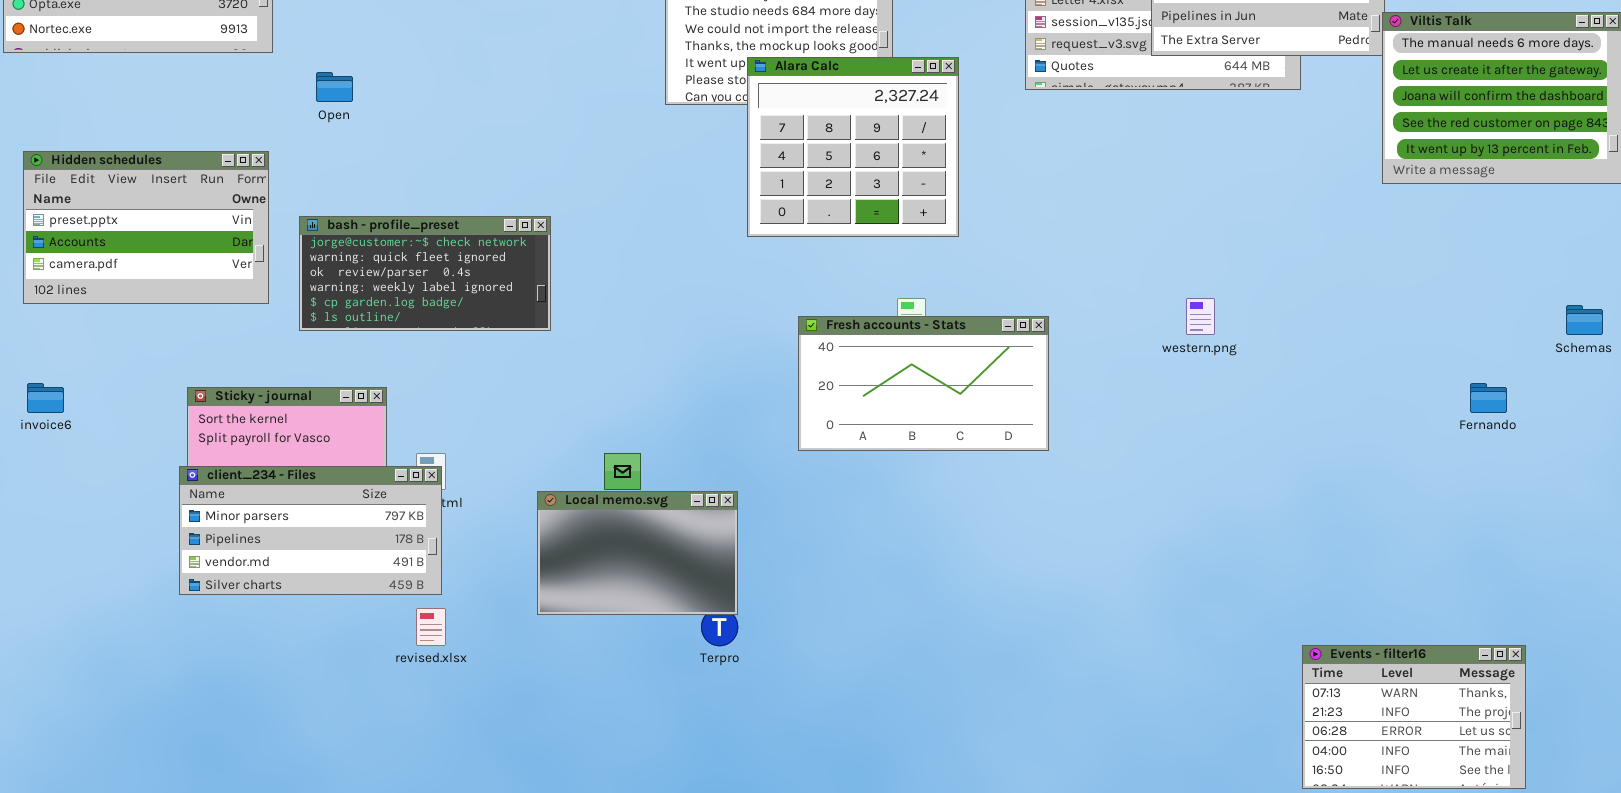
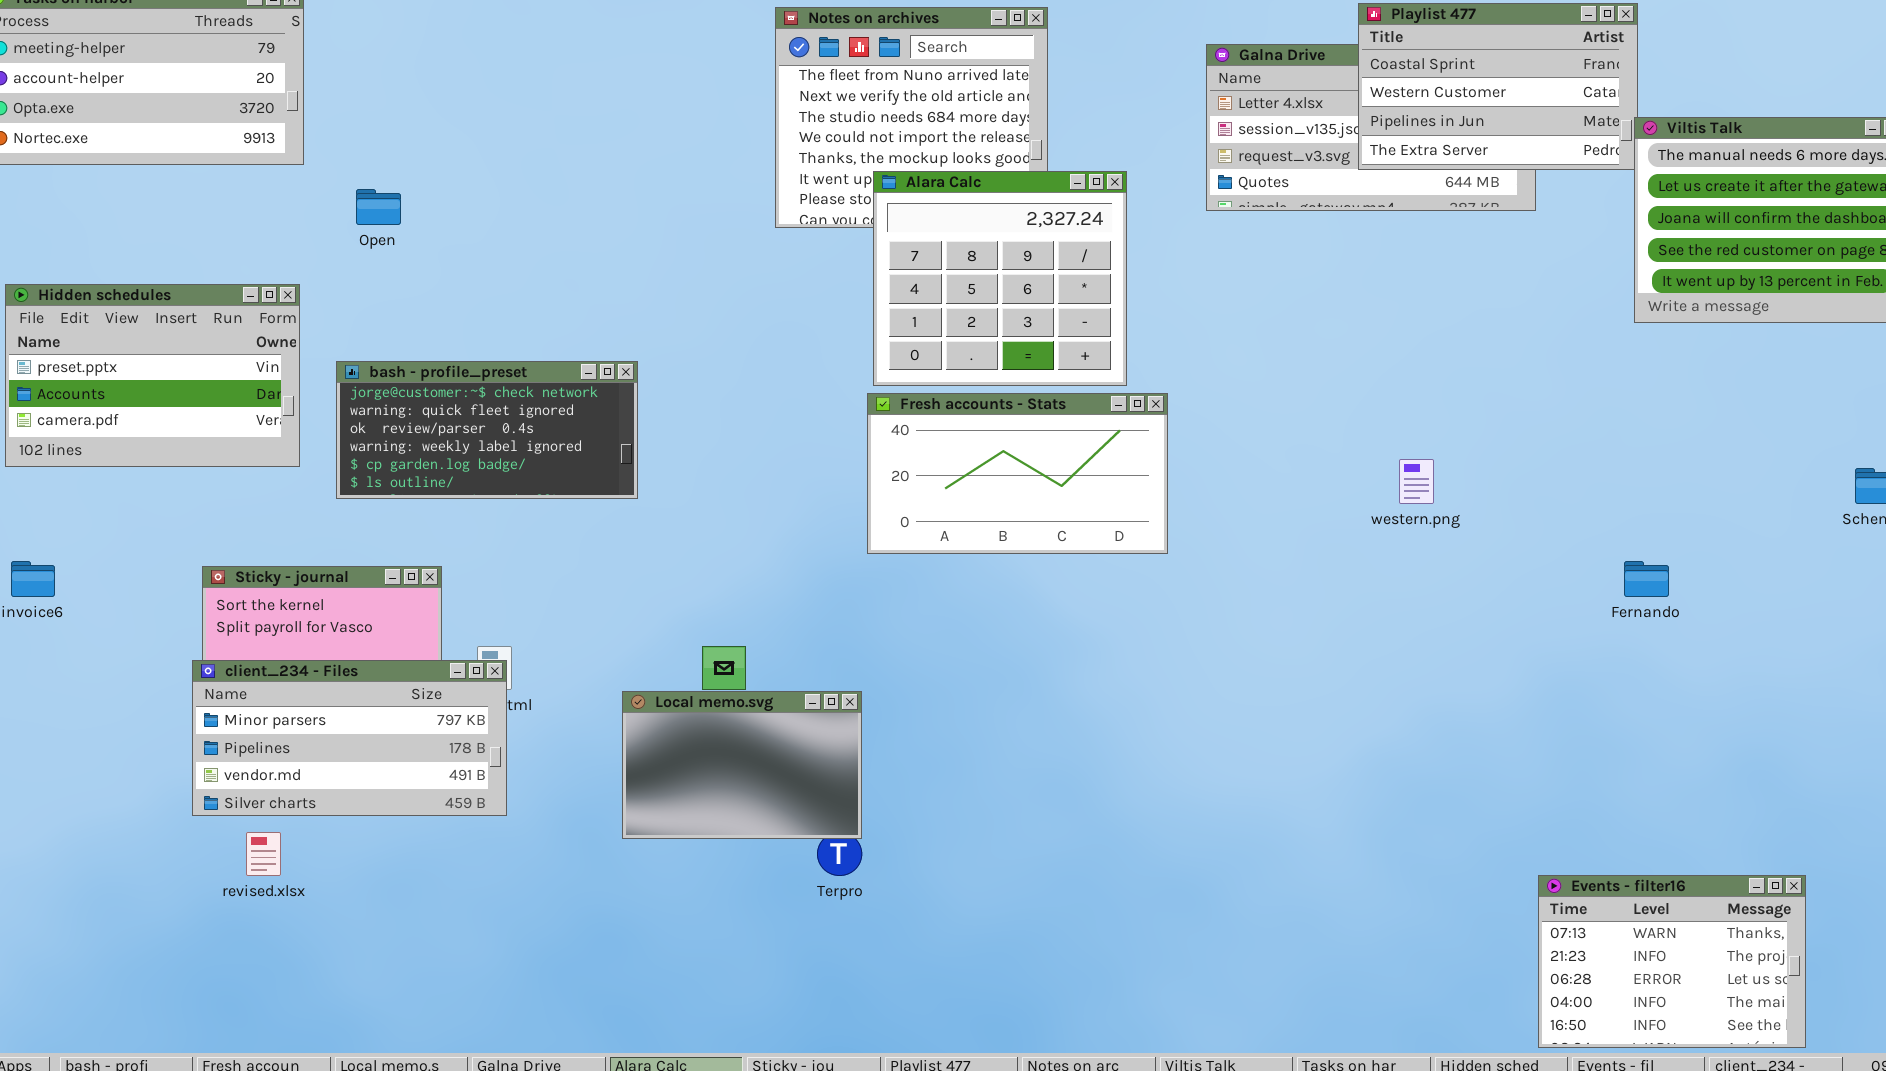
Fresh accounts - Stats: [798,316,1049,451] -> [867,393,1168,554], moved
Fernando: [1470,383,1507,413] -> [1624,561,1669,597], moved
revised.xlsx: [416,608,446,646] -> [246,832,281,876], moved

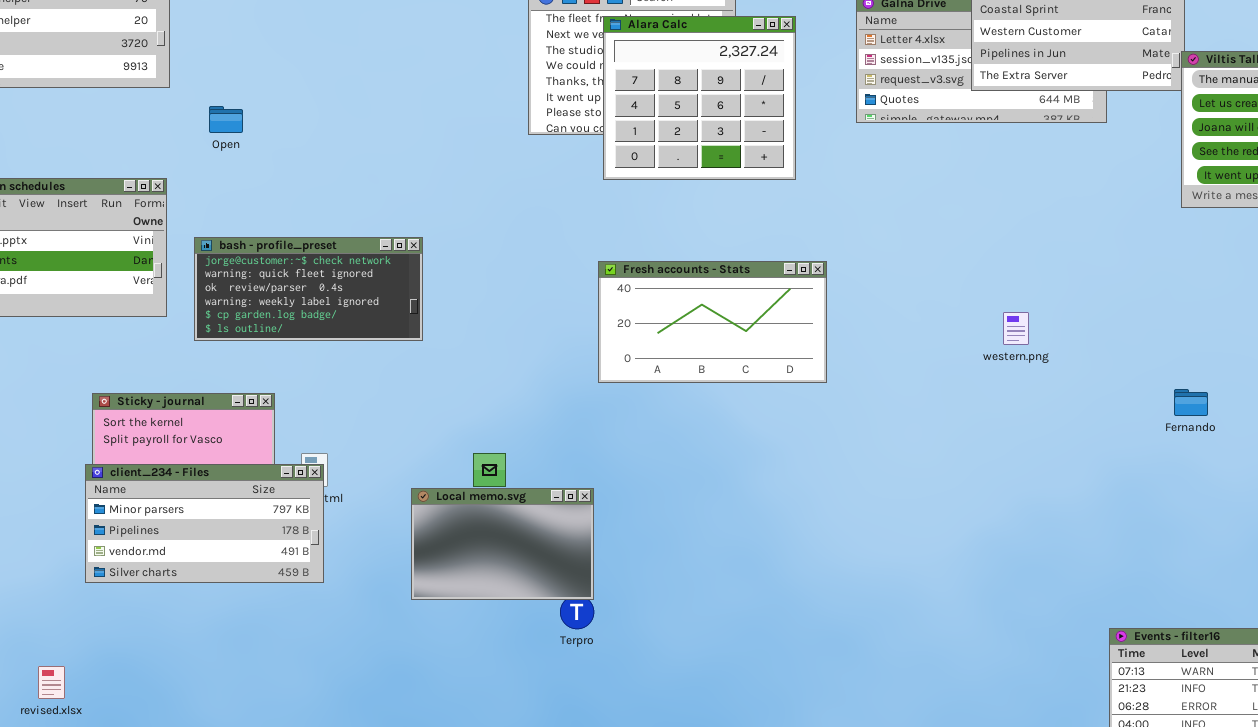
Alara Calc: [873,171,1127,386] -> [603,16,796,180], moved
revised.xlsx: [246,832,281,876] -> [38,666,65,699], moved

